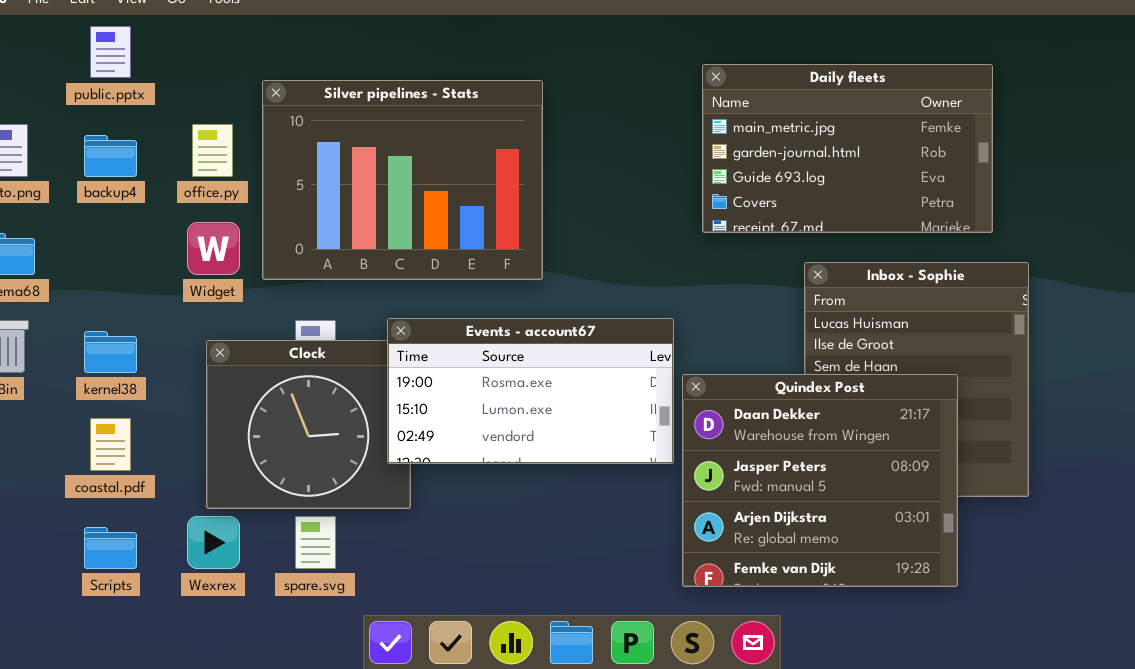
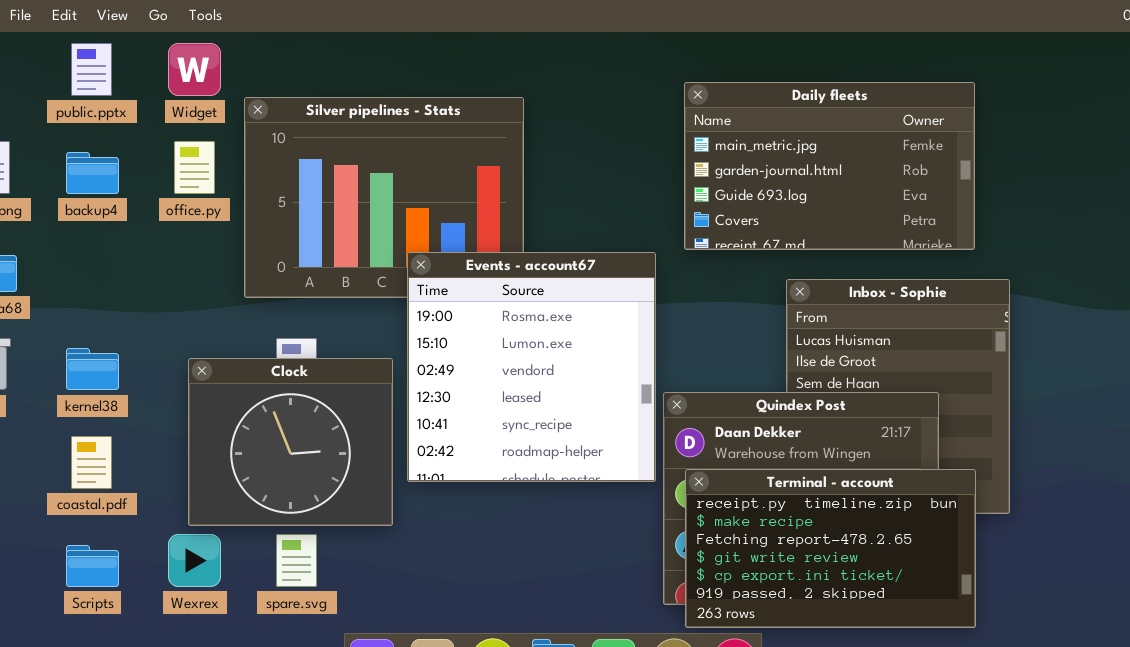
Widget: [187,222,240,275] -> [168,43,221,96], moved
Events - account67: [387,318,674,464] -> [407,252,656,482], resized
Terminal - account: none -> [685,469,976,628], opened

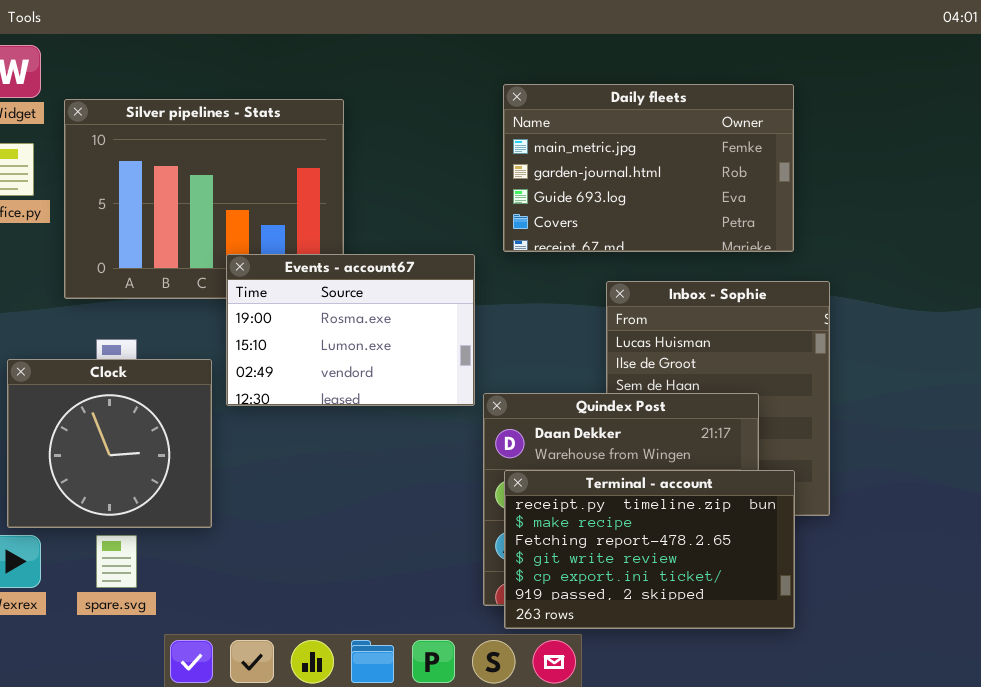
Events - account67: [407,252,656,482] -> [226,254,475,406], resized

